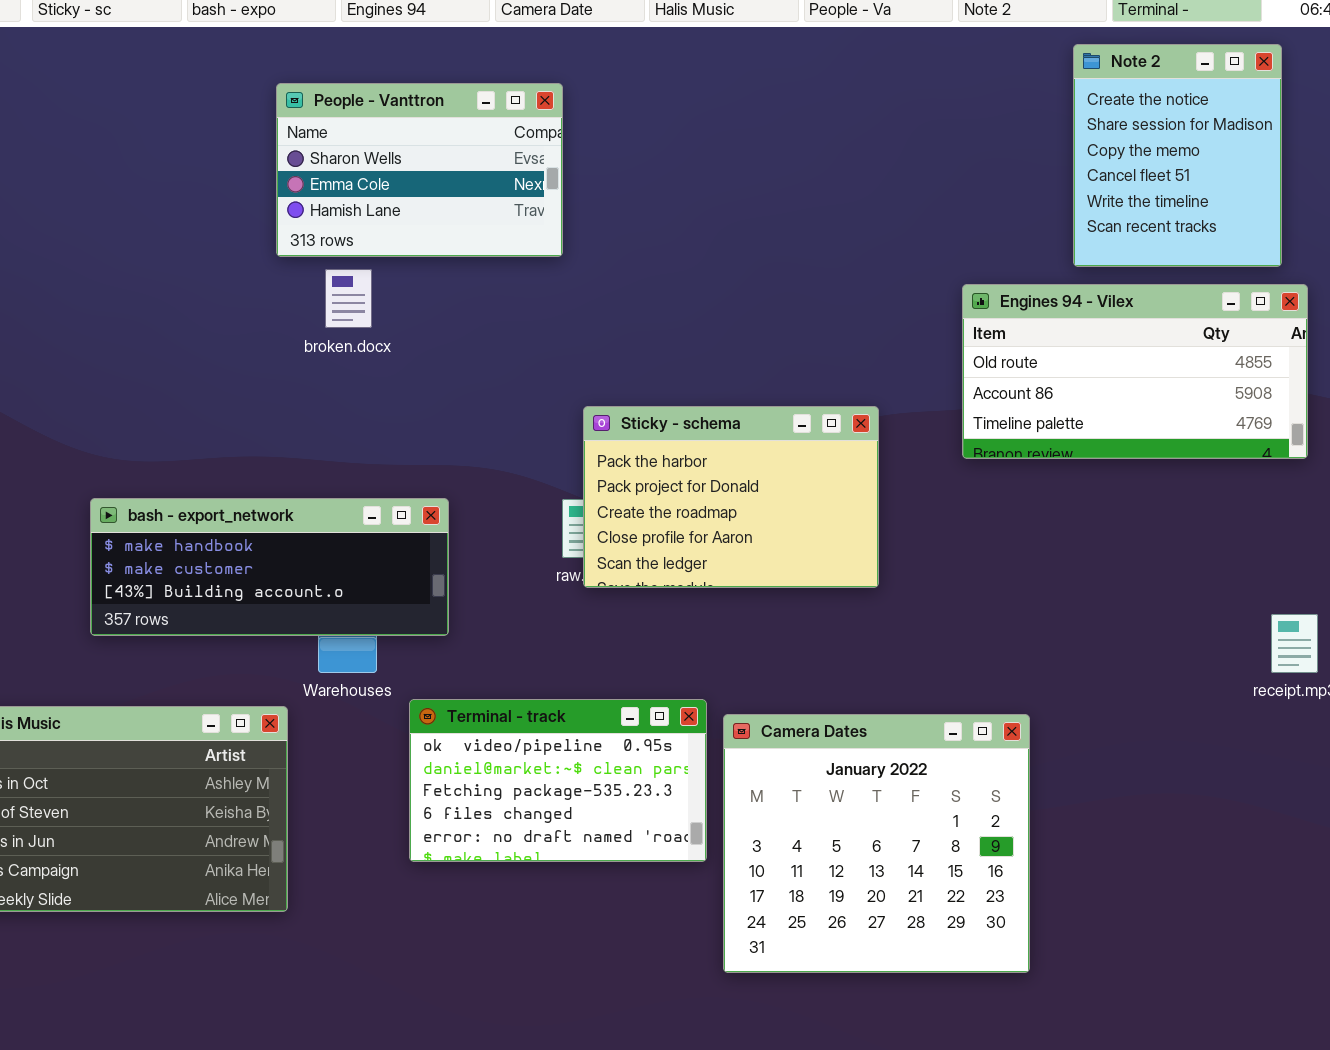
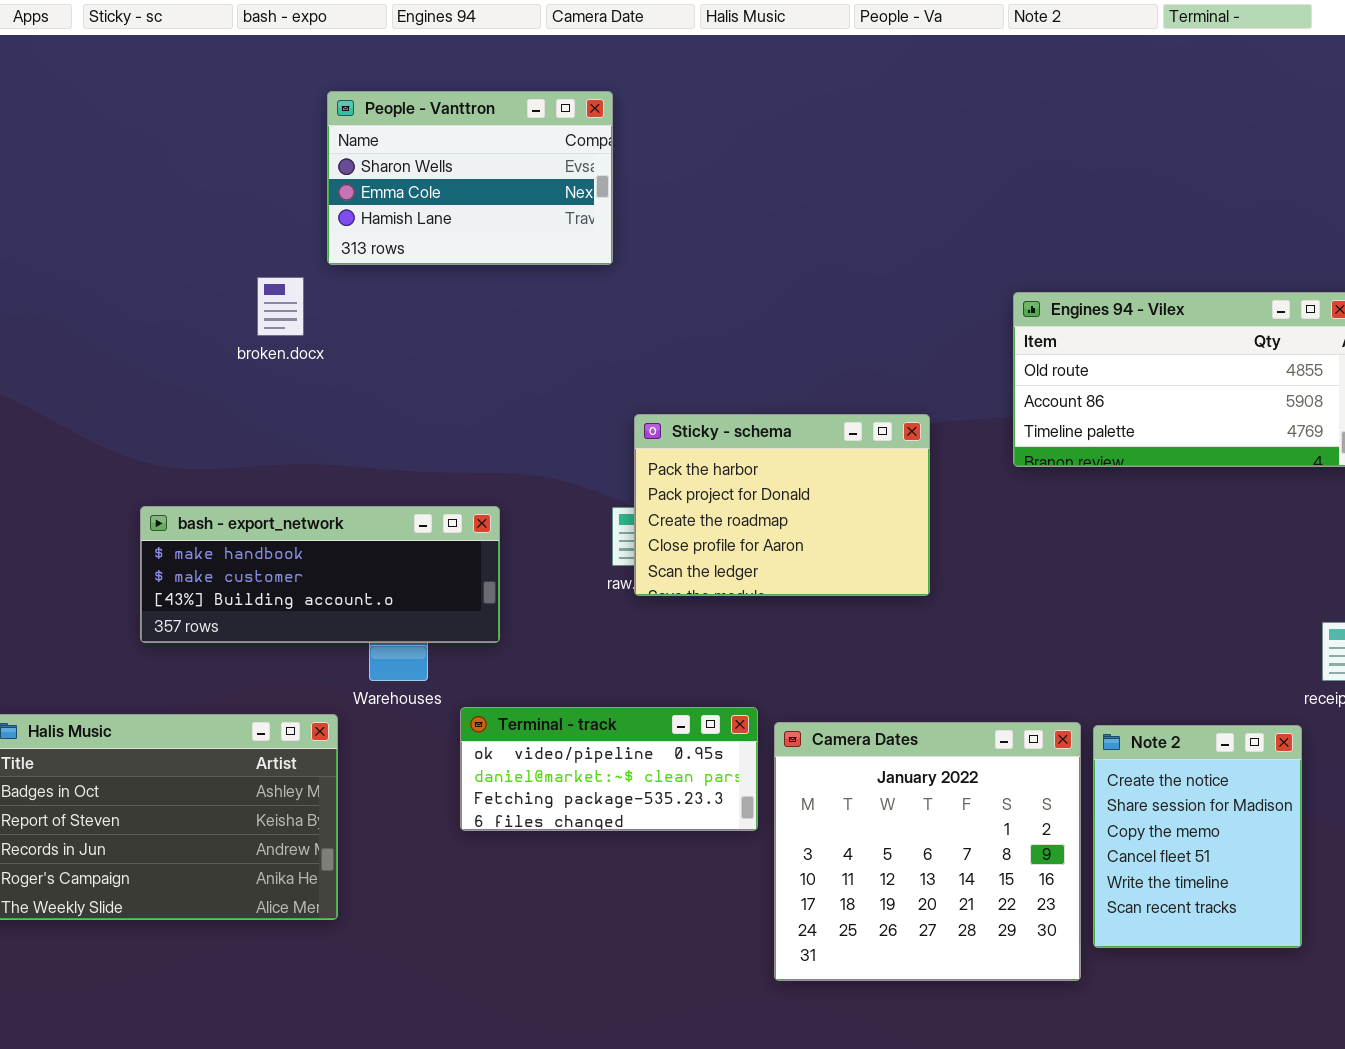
Note 2: [1073,44,1282,267] -> [1093,725,1302,948], moved
broken.docx: [325,269,372,328] -> [257,277,304,336], moved
Terminal - track: [409,699,707,862] -> [460,707,758,831], resized

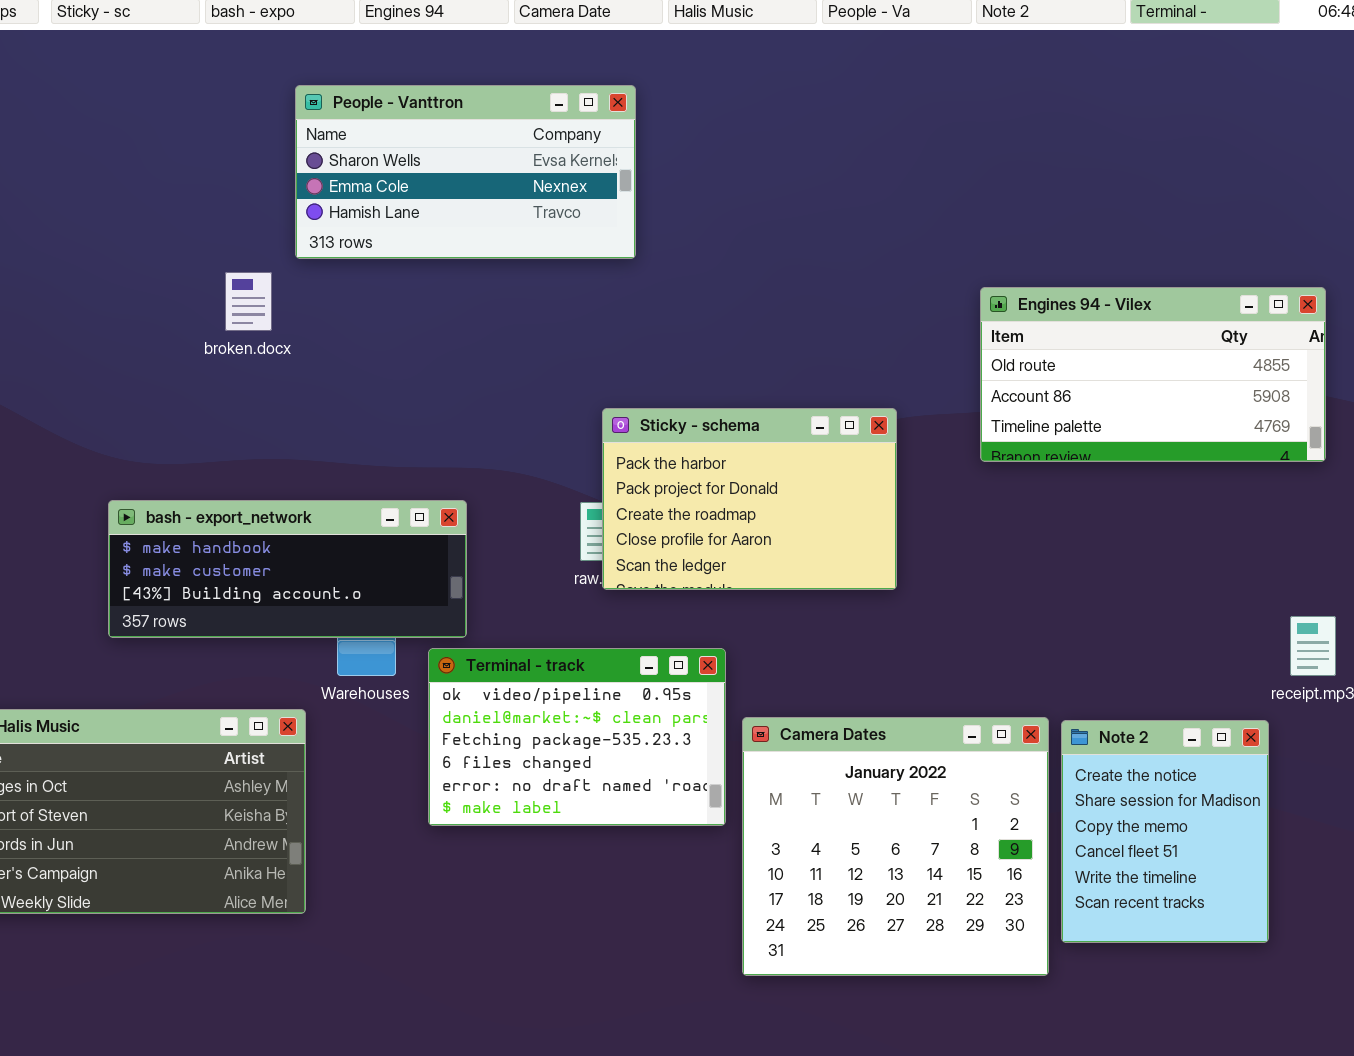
People - Vanttron: [327,91,613,265] -> [295,85,636,259], resized
Terminal - track: [460,707,758,831] -> [428,648,726,826], resized

